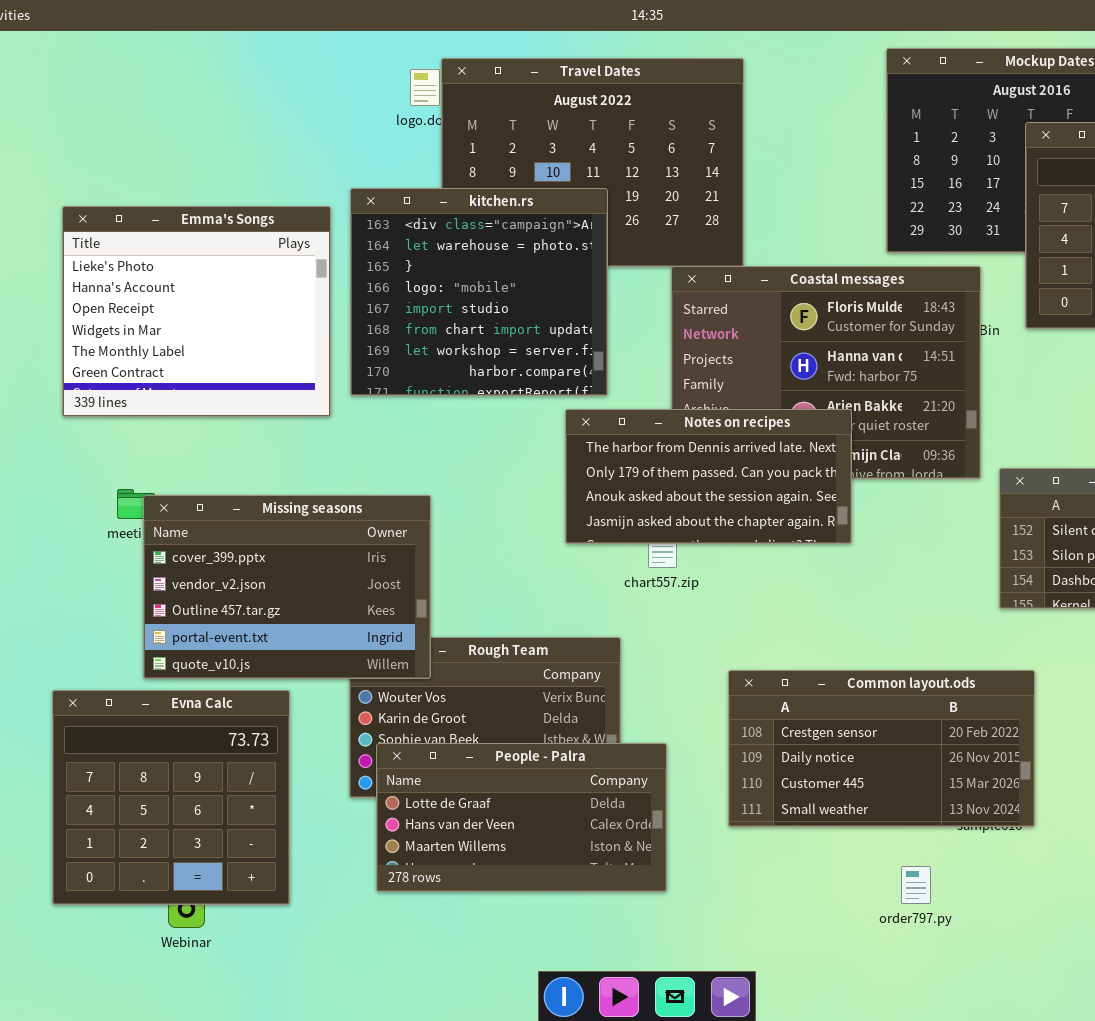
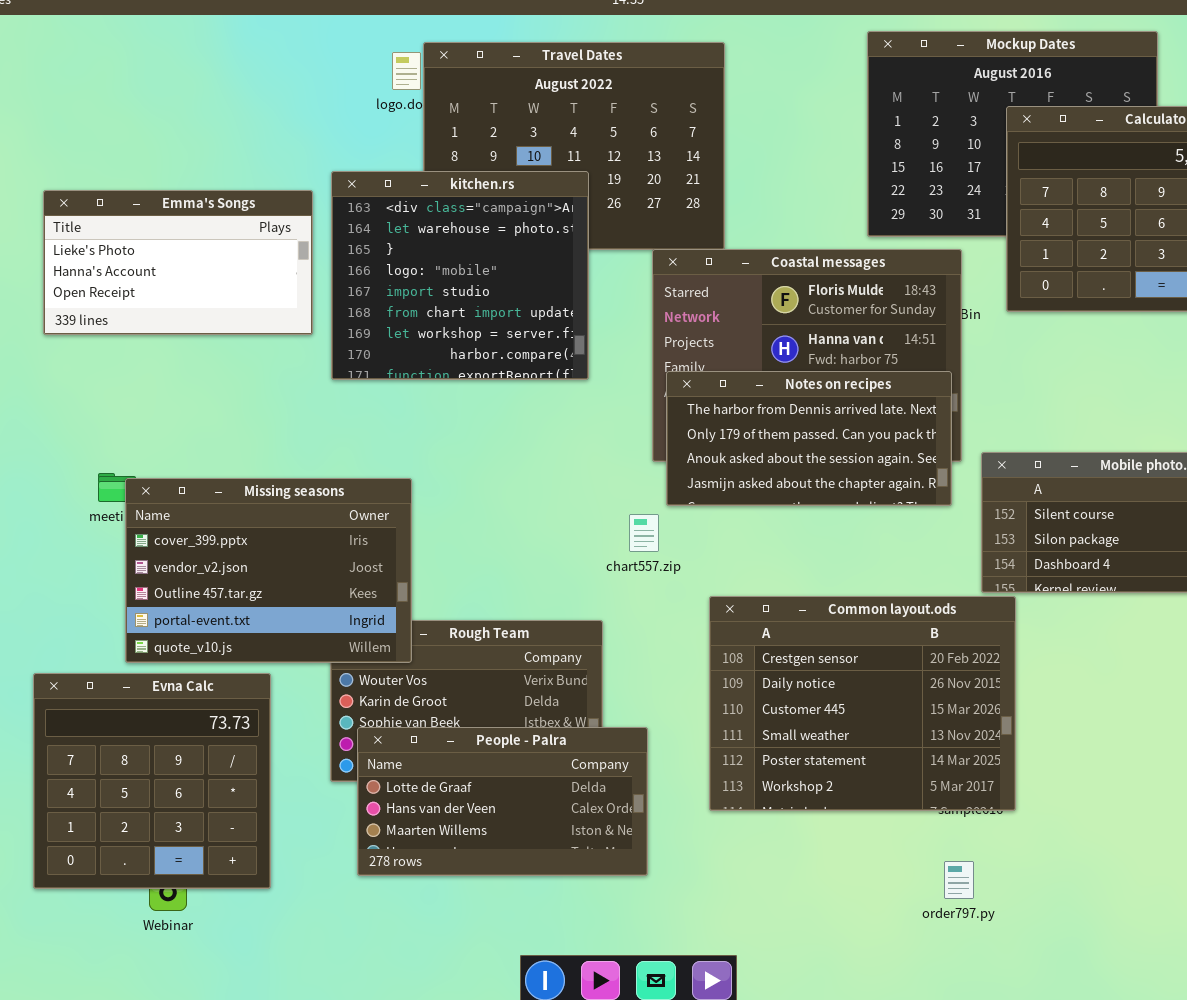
Emma's Songs: [62,206,331,417] -> [43,190,313,335], resized
Notes on recipes: [565,409,852,544] -> [666,371,952,506], moved
Common layout.ods: [728,670,1035,827] -> [709,596,1016,811], resized
order797.py: [901,866,931,904] -> [944,861,974,899], moved

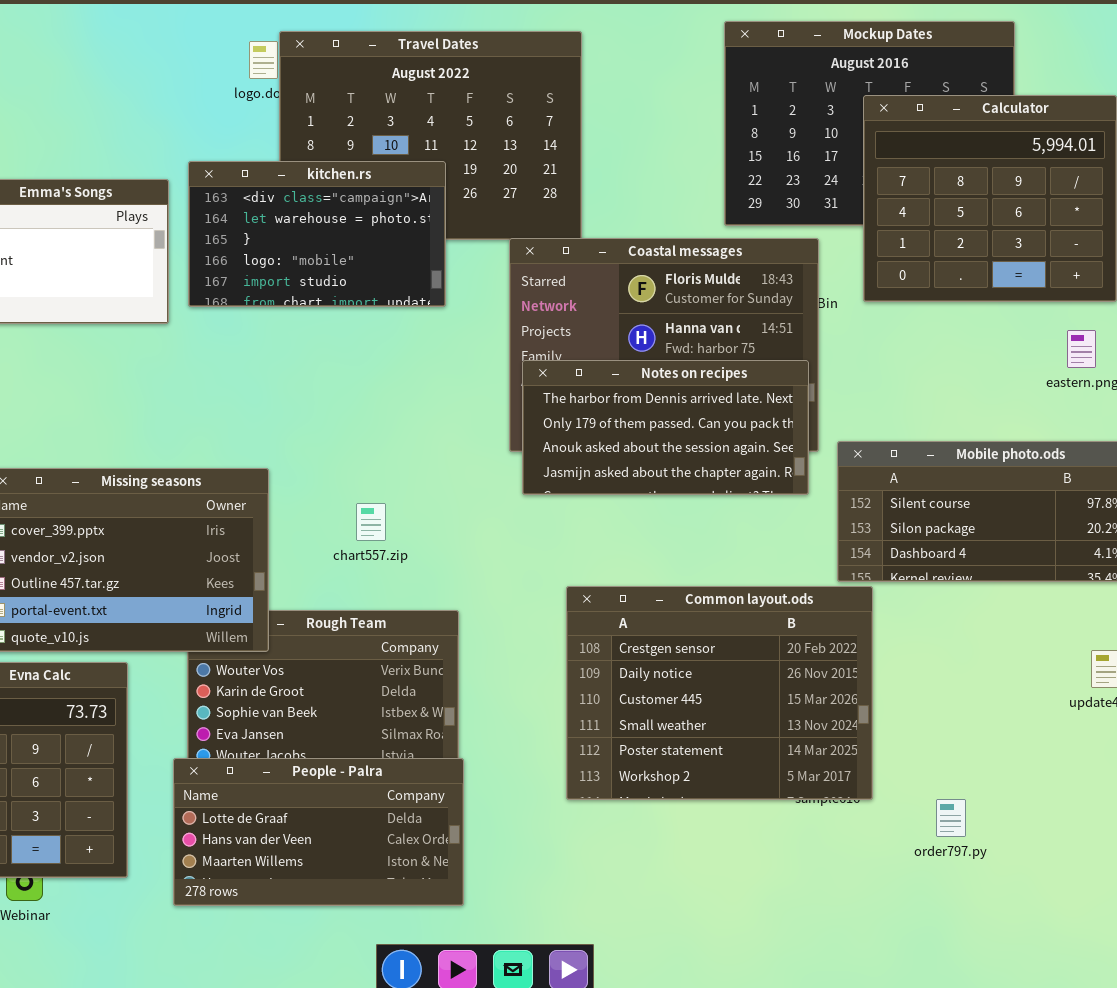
kitchen.rs: [331,171,589,380] -> [188,161,446,307], resized
chart557.zip: [629,514,659,552] -> [356,503,386,541], moved
People - Palra: [357,727,648,876] -> [173,758,464,906], moved
order797.py: [944,861,974,899] -> [936,799,966,837], moved

